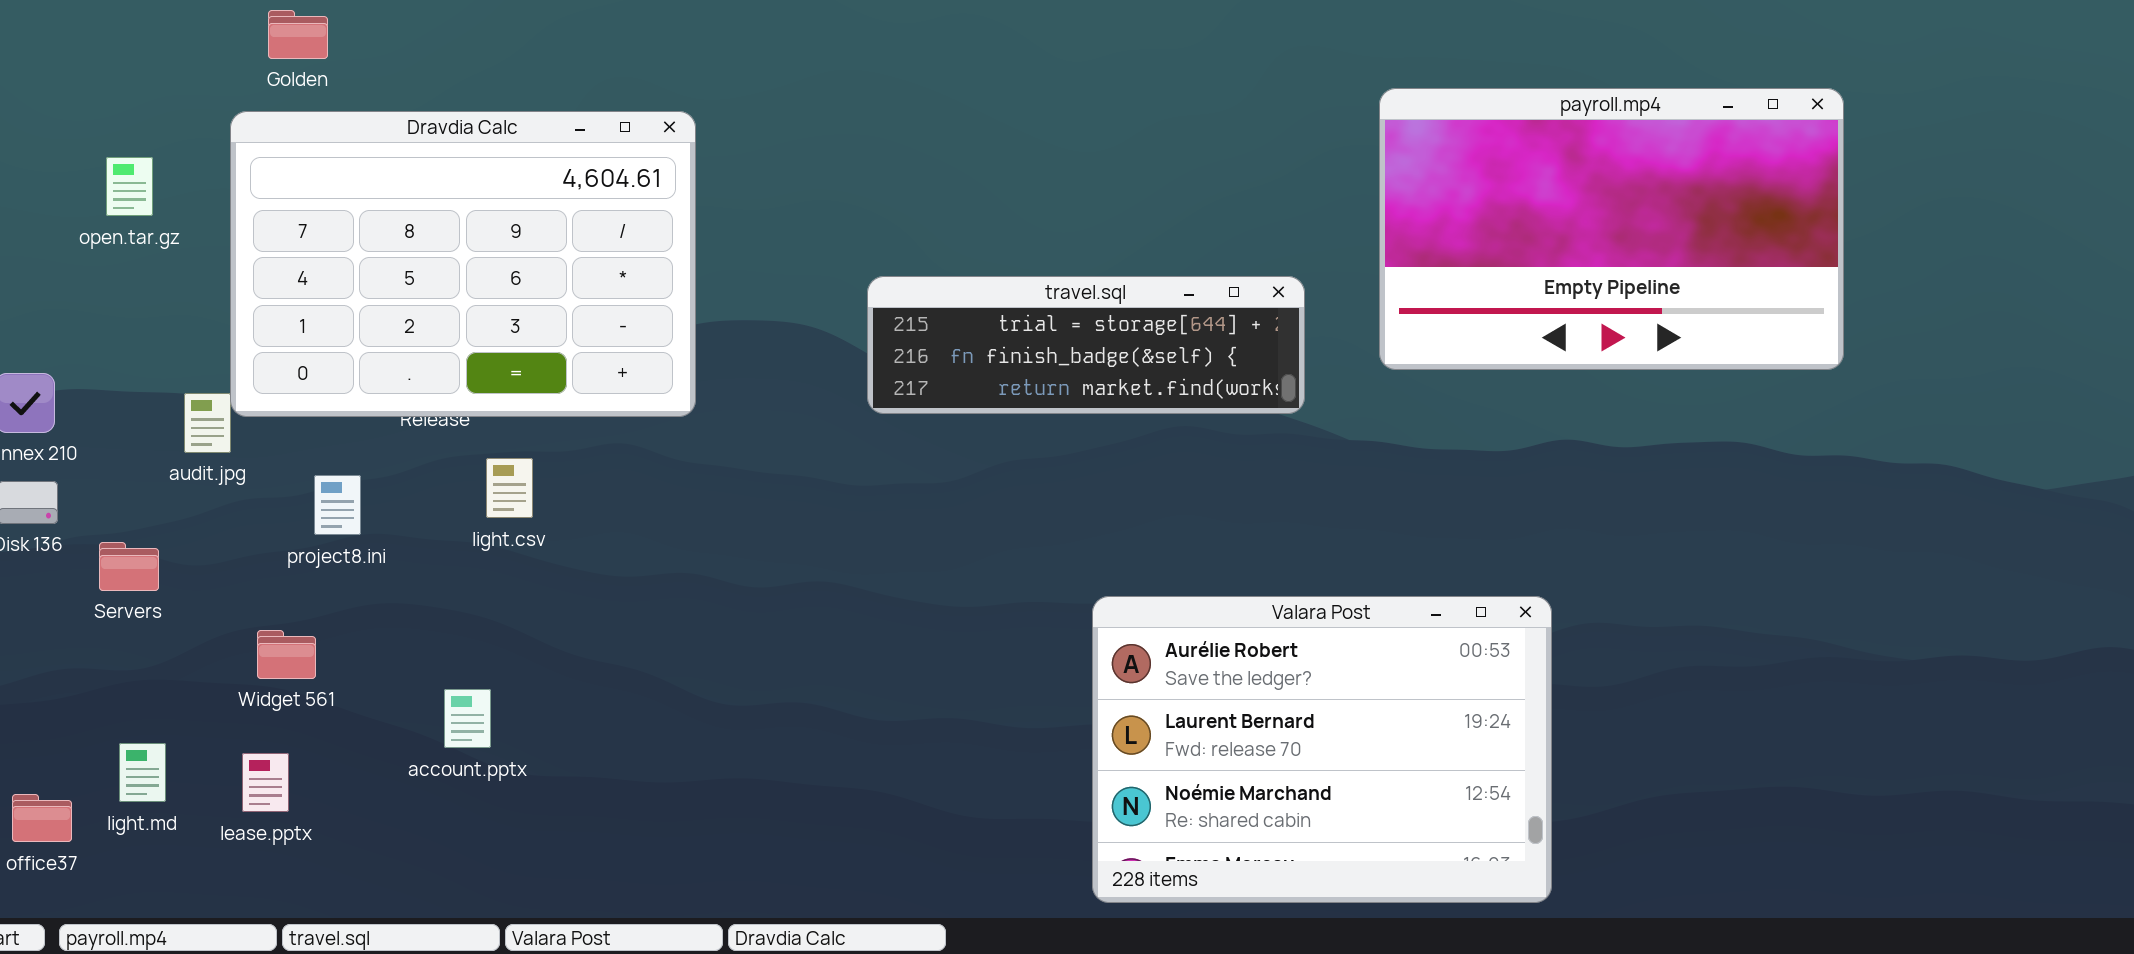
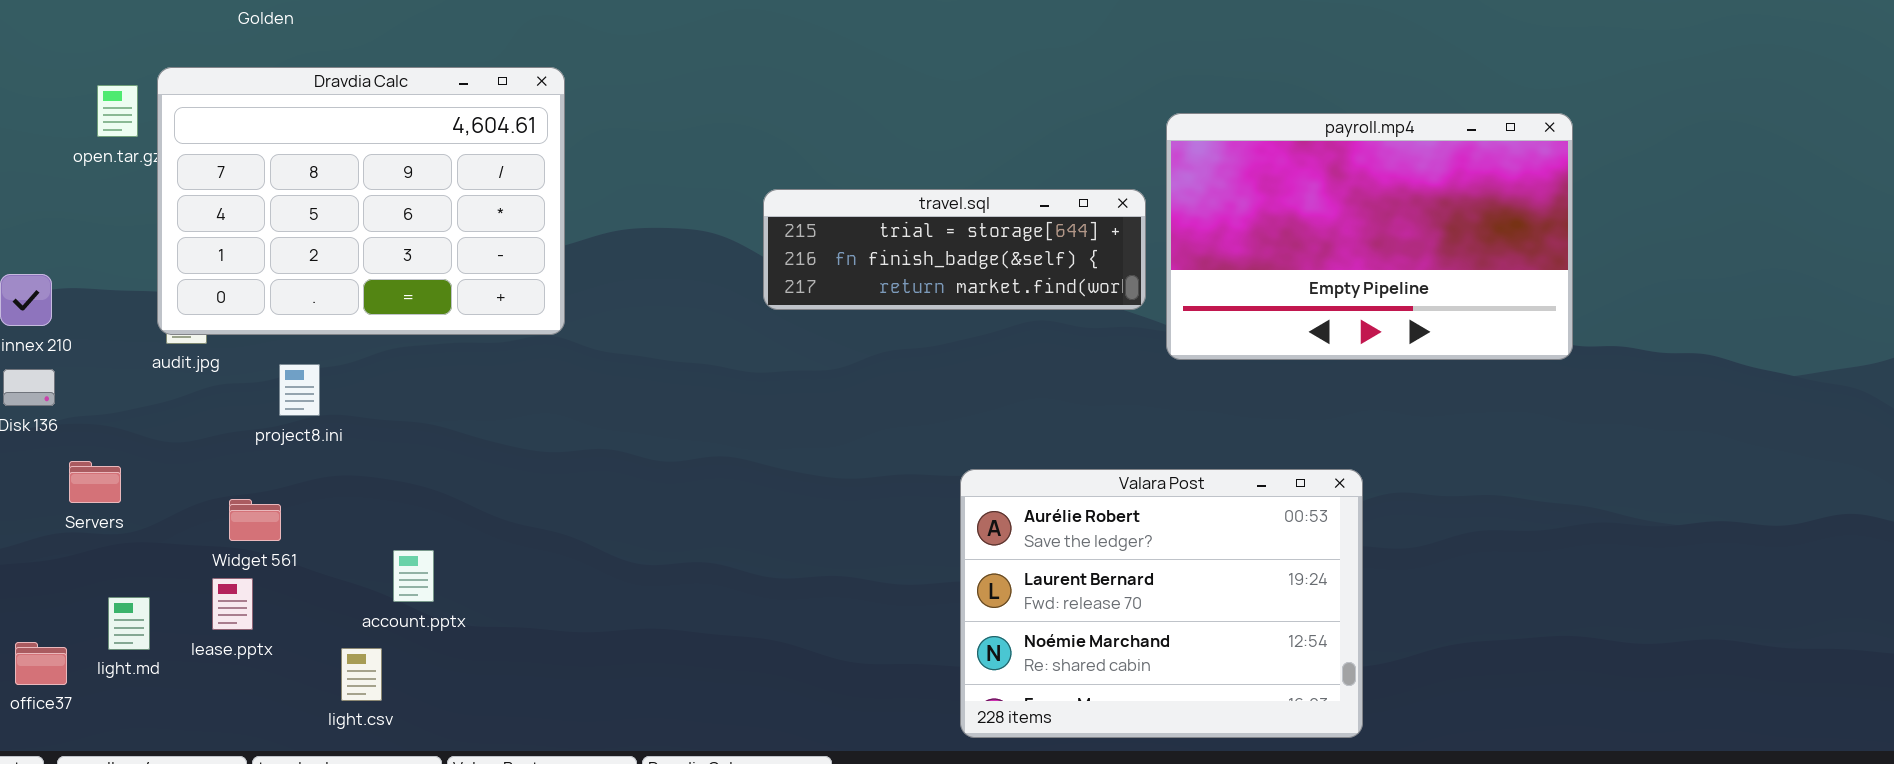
payroll.mp4: [1379,88,1844,370] -> [1166,113,1573,360], moved
Dravdia Calc: [230,111,696,417] -> [157,67,565,335], moved
light.csv: [486,458,533,518] -> [341,648,382,701], moved
Servers: [99,542,159,591] -> [69,461,121,503], moved
lease.pptx: [242,753,289,812] -> [212,578,253,630], moved

